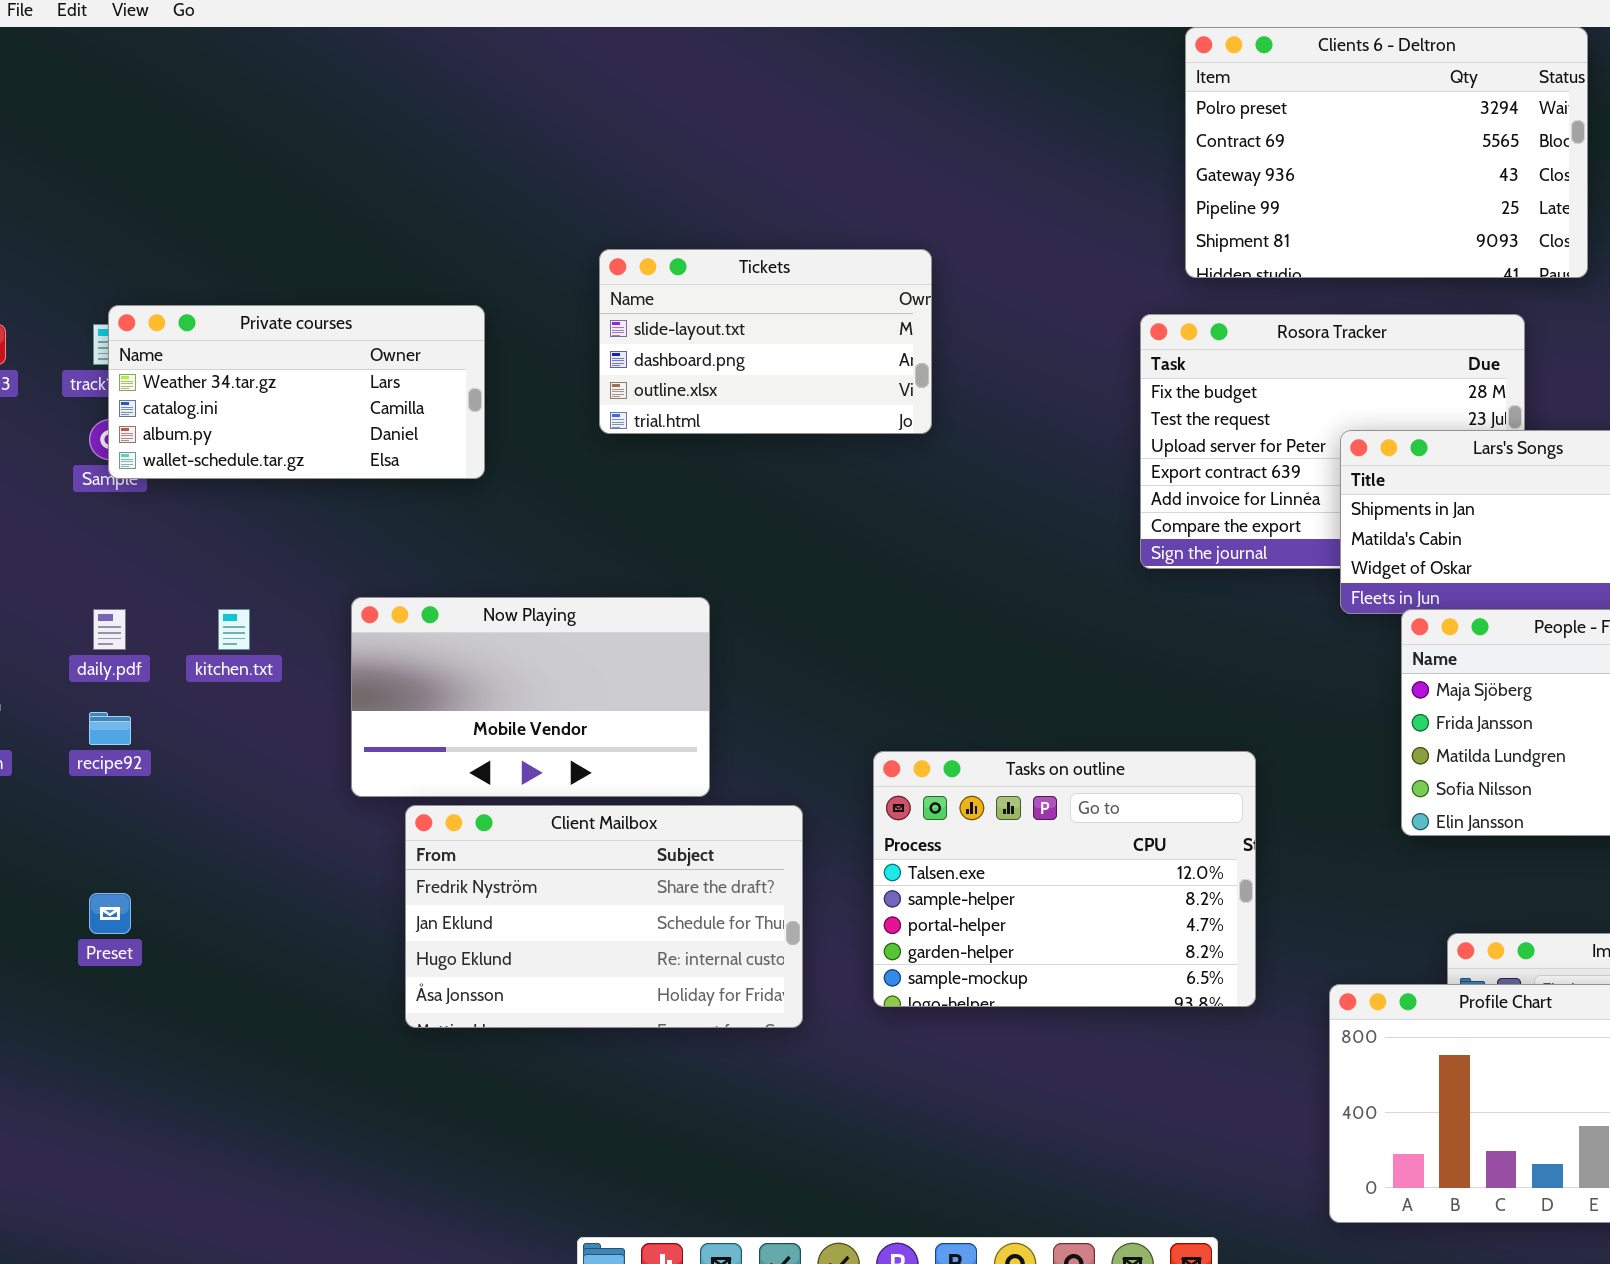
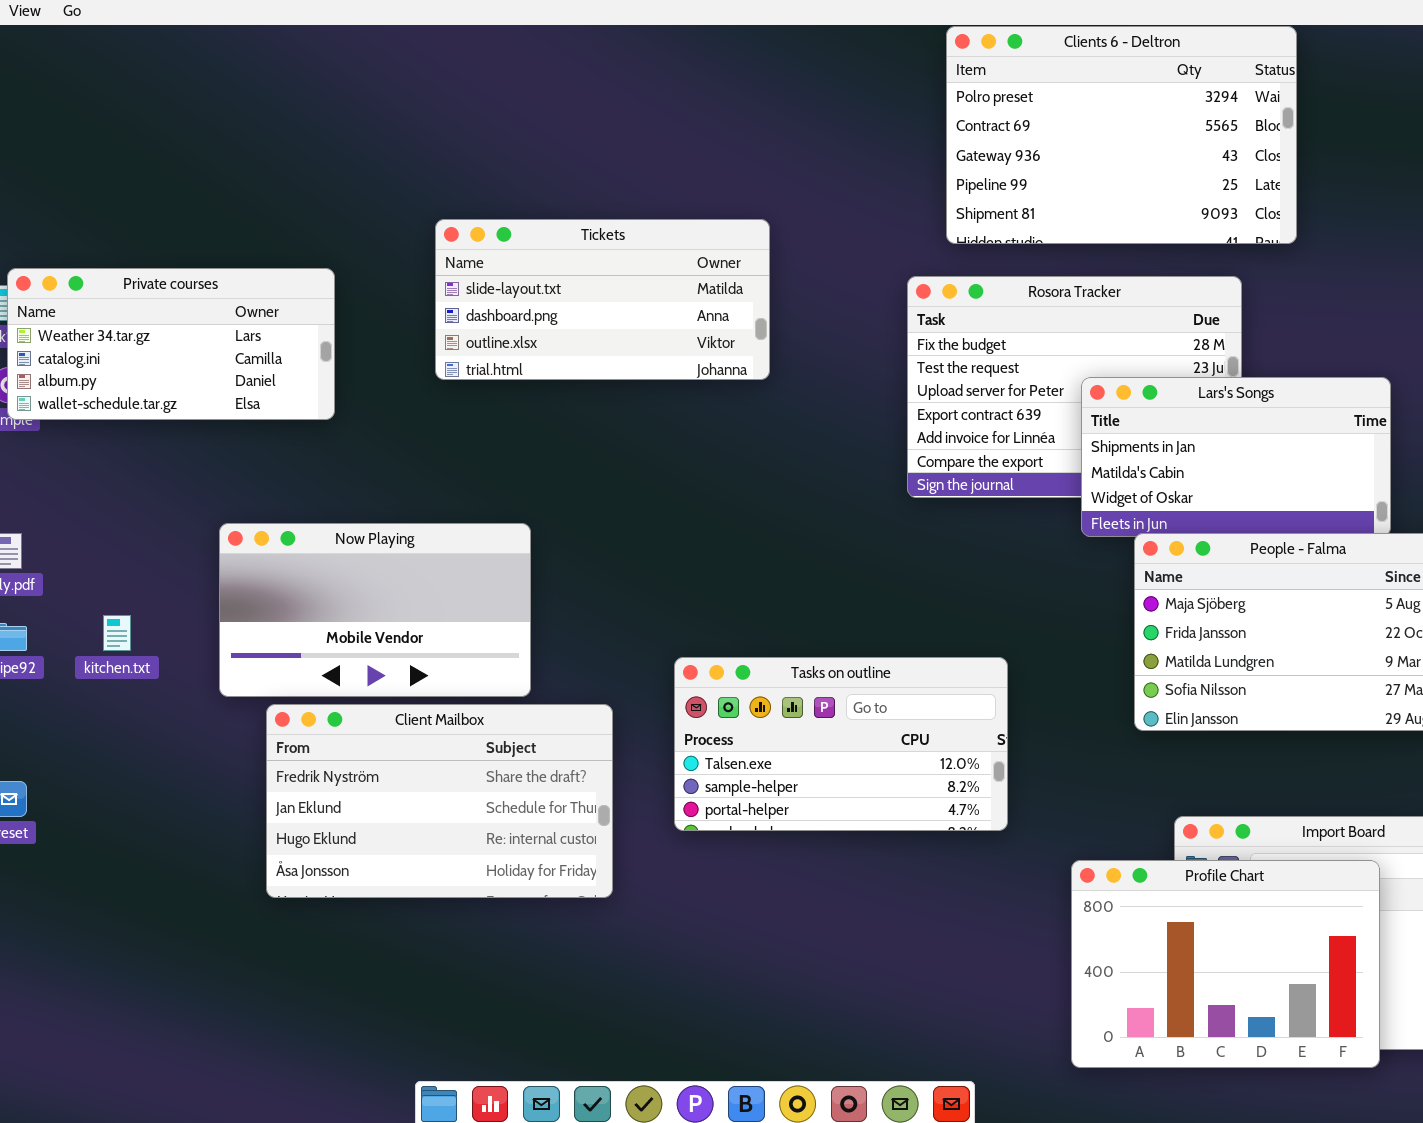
Tickets: [599,249,932,434] -> [435,219,770,380], resized
kitchen.txt: [218,609,250,650] -> [103,615,131,651], moved
Tasks on outline: [873,751,1256,1007] -> [674,657,1008,831], resized

